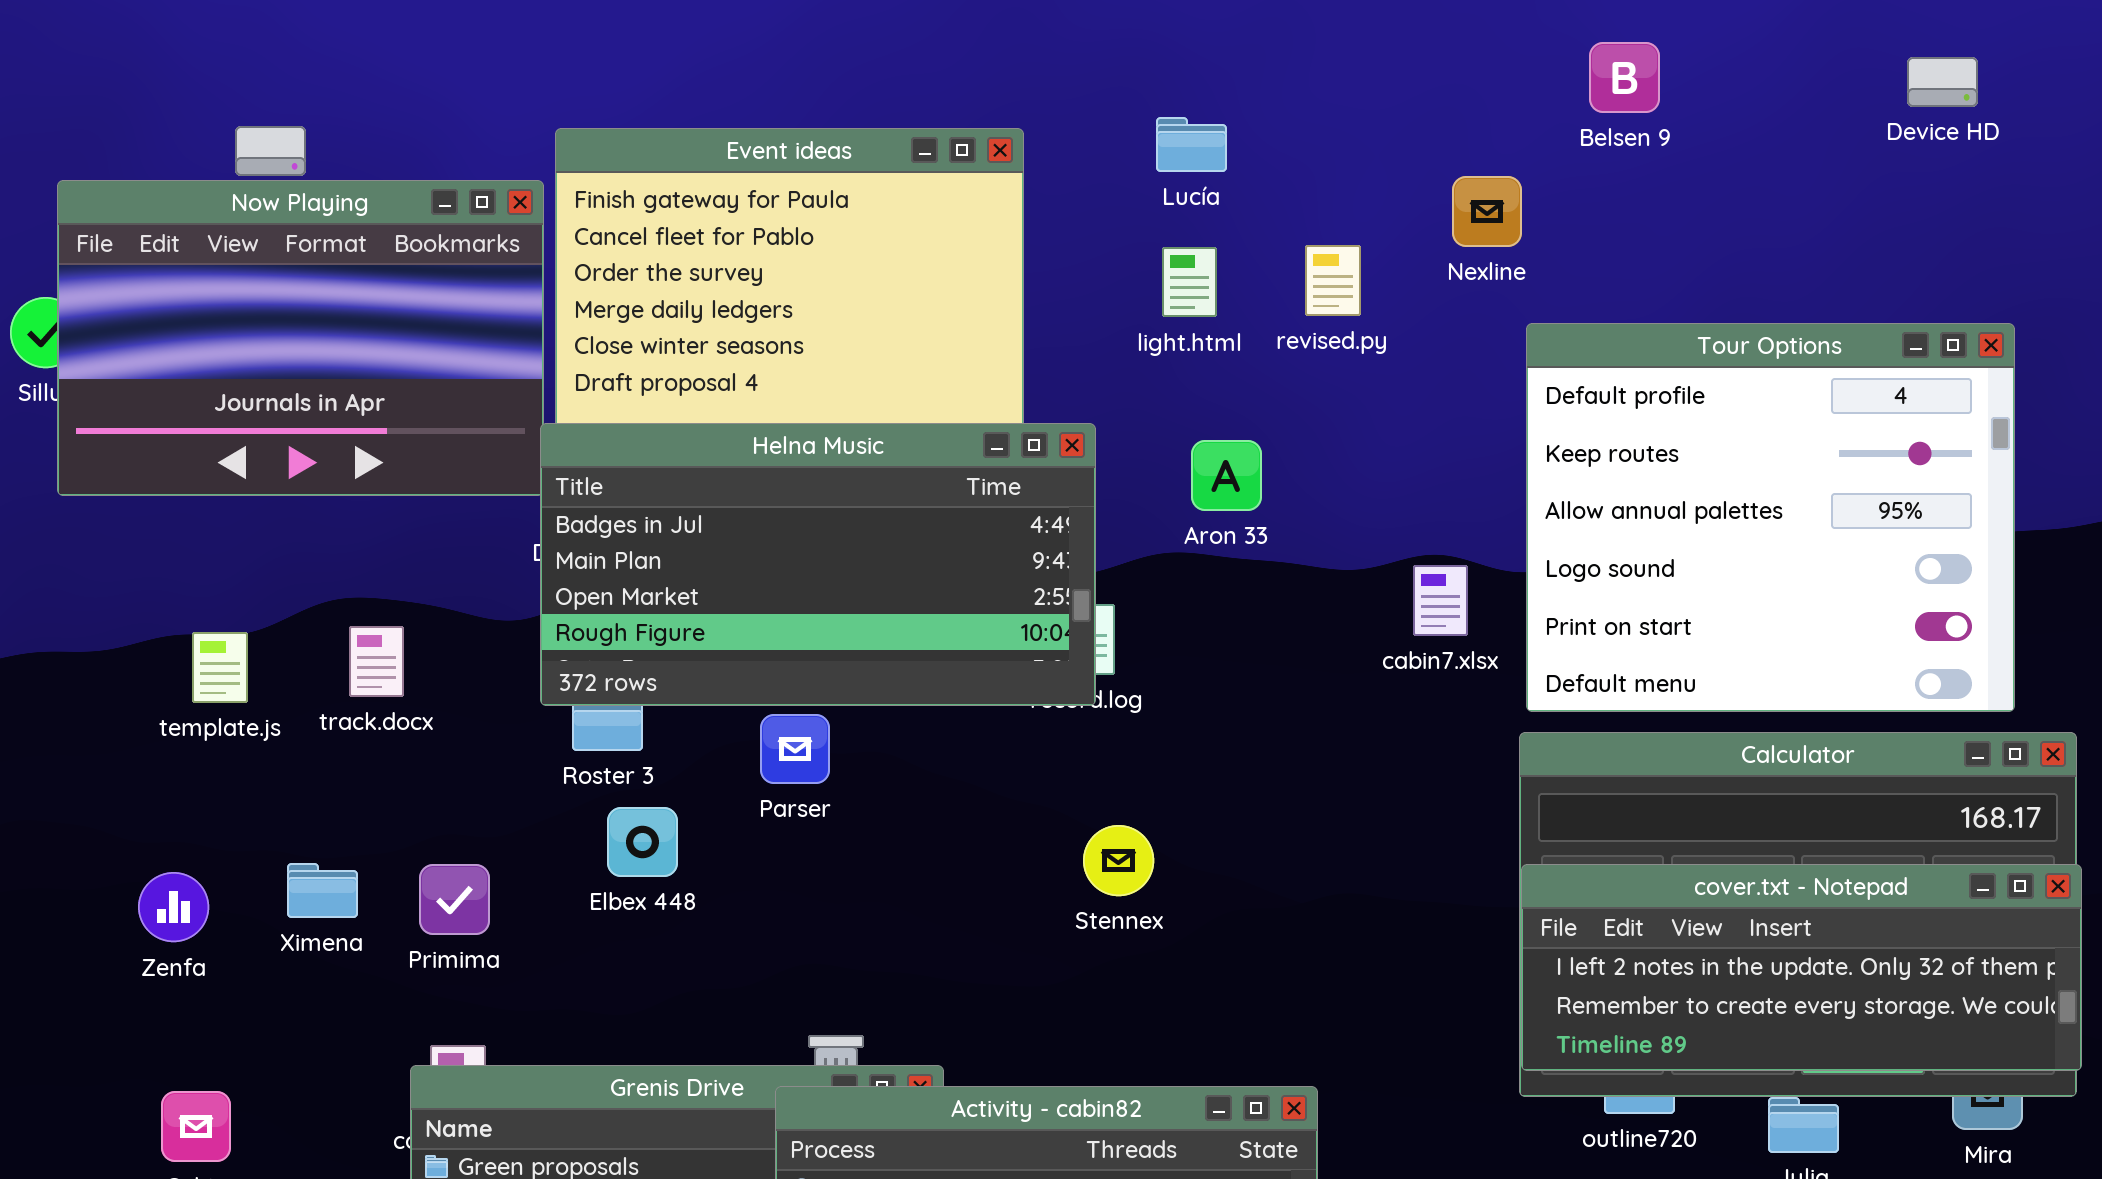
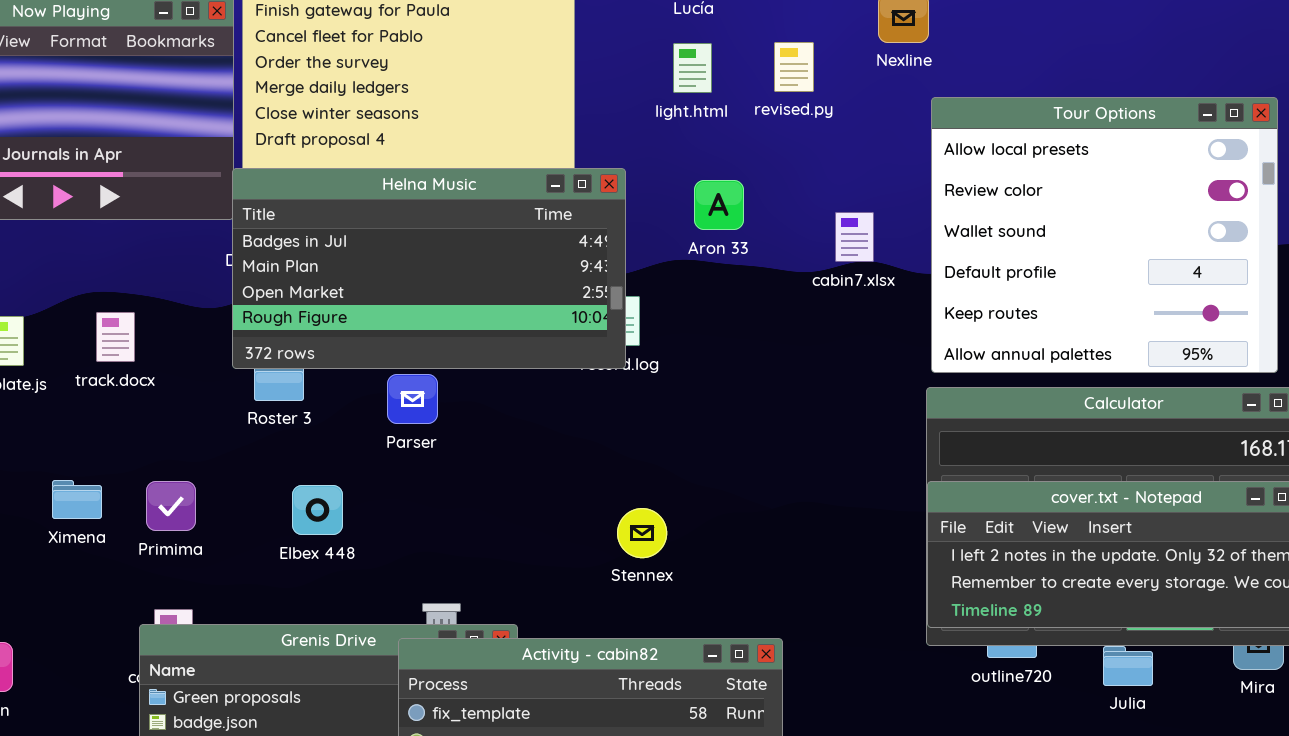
Tour Options: [1526,323,2015,712] -> [931,97,1278,373], scrolled up 3 rows
cabin7.xlsx: [1413,565,1468,636] -> [835,212,874,262], moved
Elbex 448: [607,807,678,877] -> [292,485,343,535], moved
Stennex: [1083,825,1154,896] -> [617,508,667,558], moved

